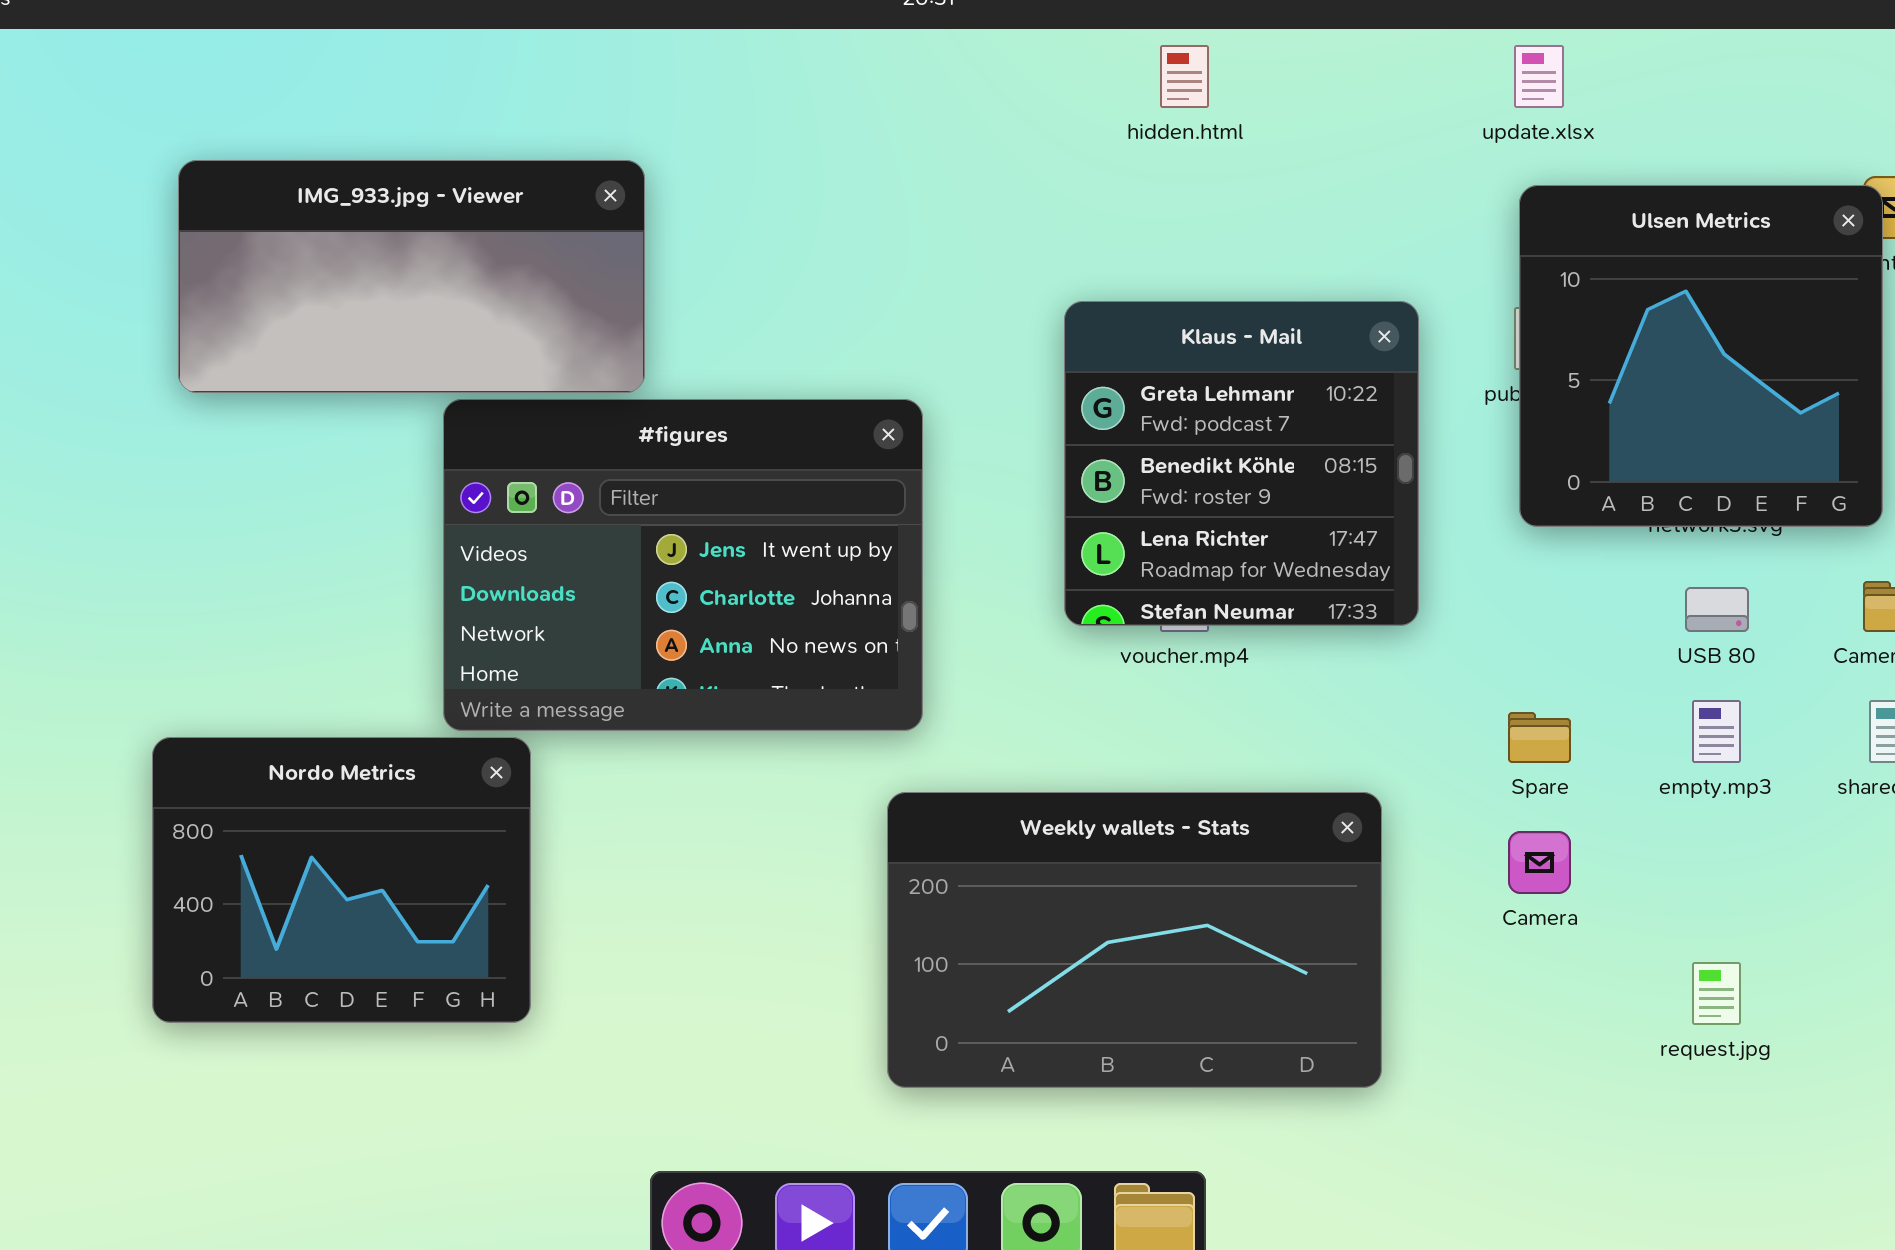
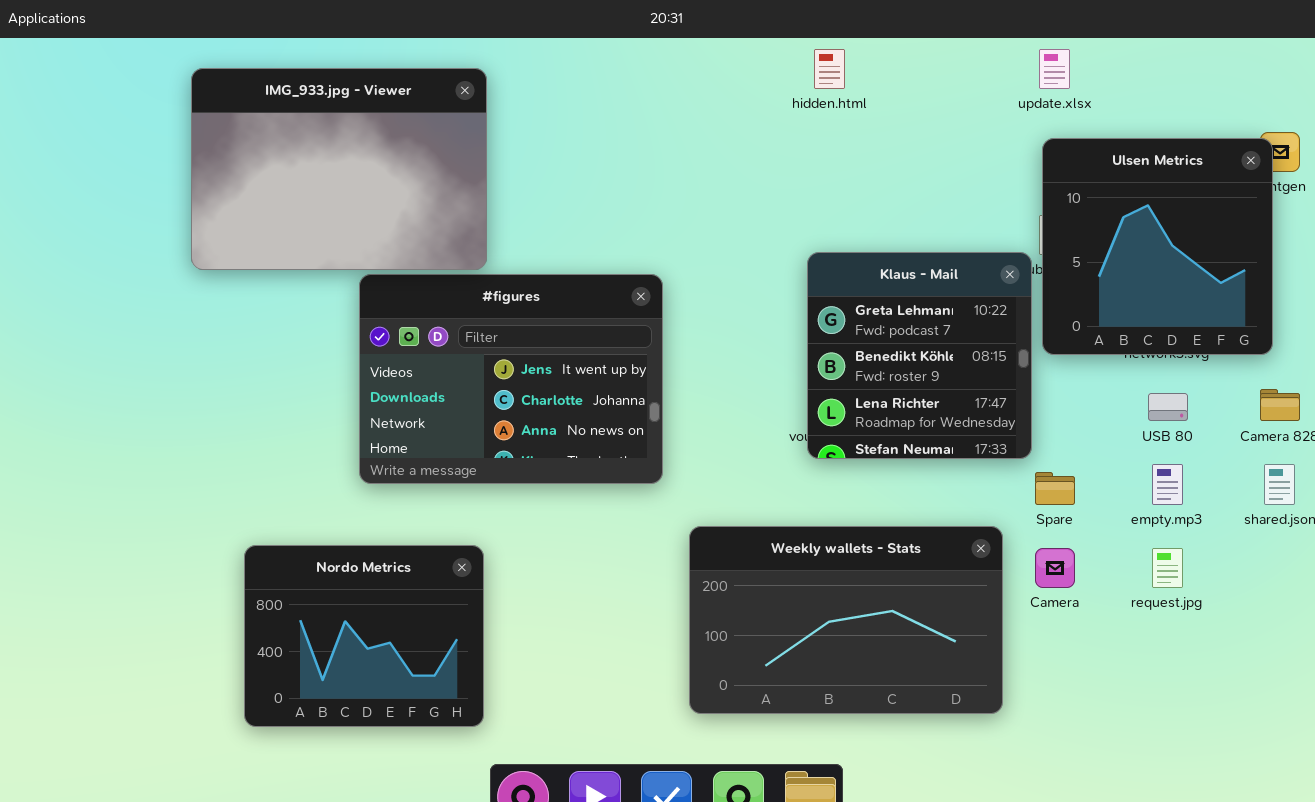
IMG_933.jpg - Viewer: [178,160,645,393] -> [191,68,487,270], resized
Klaus - Mail: [1064,301,1419,626] -> [807,252,1032,459], moved
Nordo Metrics: [152,737,531,1023] -> [244,545,484,727], moved
Weekly wallets - Stats: [887,792,1382,1088] -> [689,526,1003,714], moved
request.jpg: [1692,962,1741,1025] -> [1152,548,1183,588], moved

